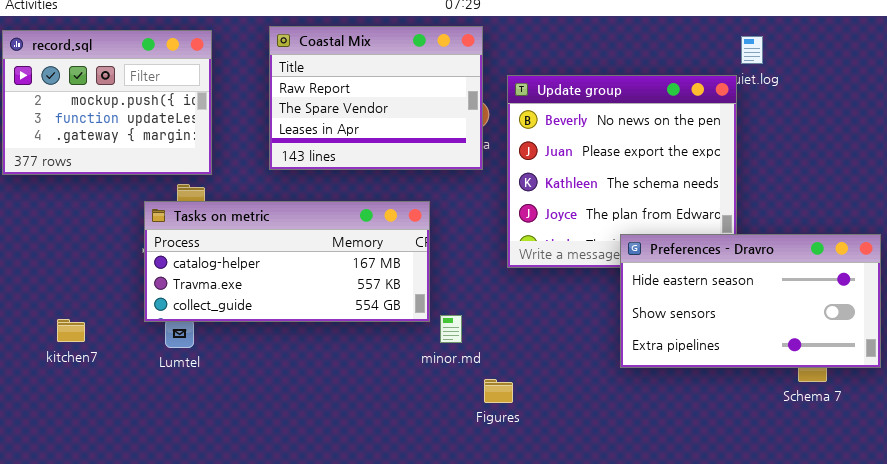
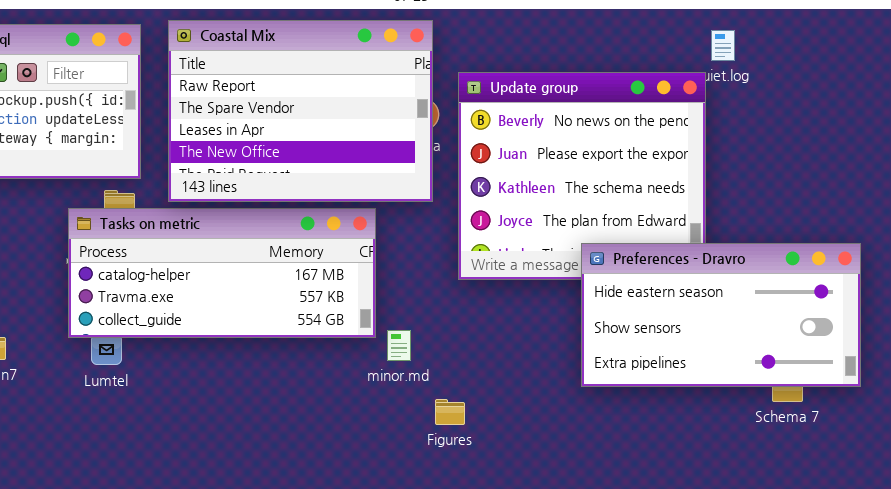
Coastal Mix: [269,26,483,170] -> [168,20,433,202], resized

